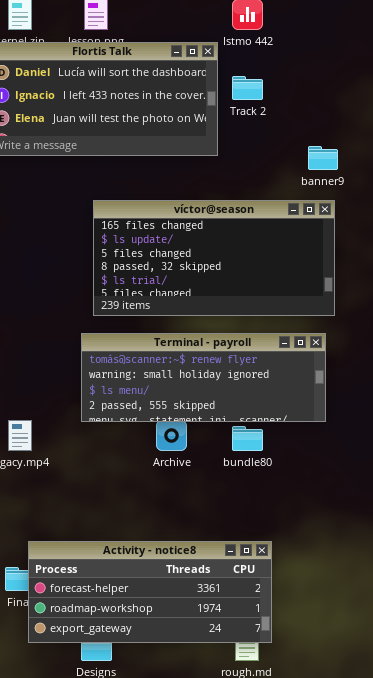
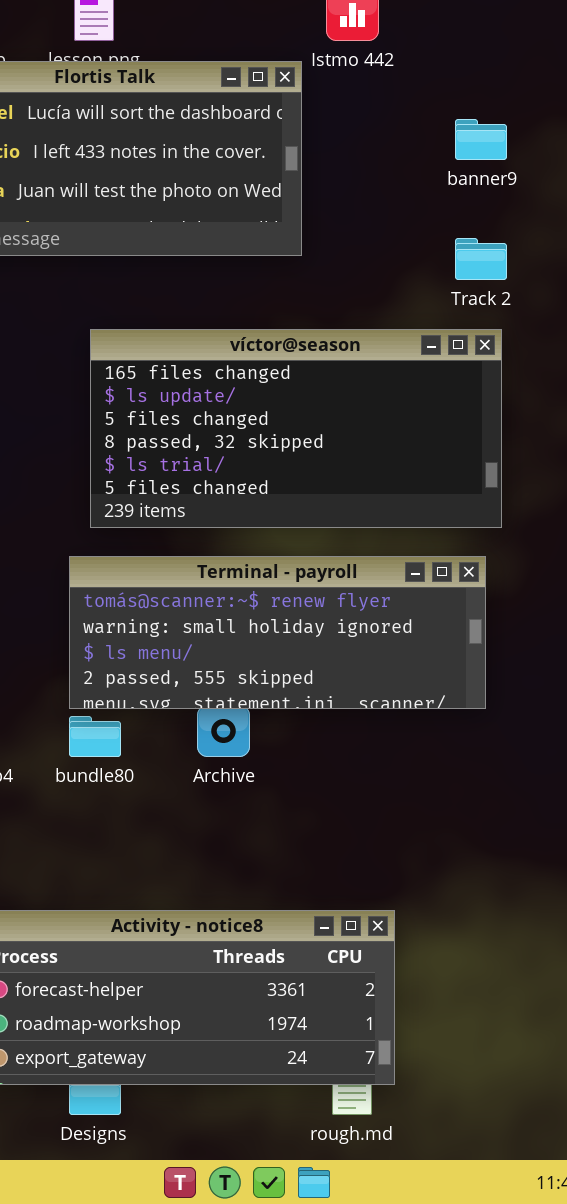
Track 2: [232,76,263,100] -> [455,238,507,280], moved
banner9: [308,146,338,170] -> [455,119,507,160], moved
bundle80: [232,426,263,451] -> [69,716,121,757], moved

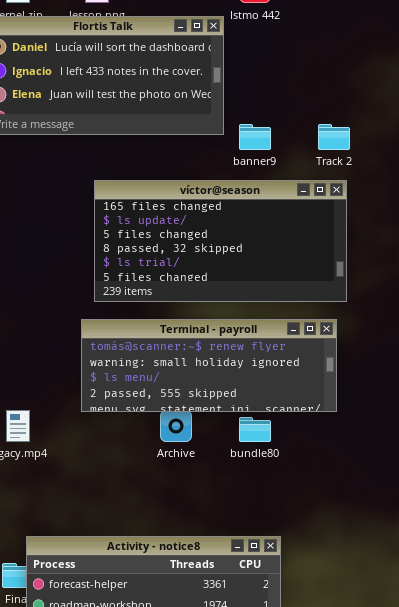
banner9: [455,119,507,160] -> [239,124,271,150], moved
bundle80: [69,716,121,757] -> [239,417,271,442], moved

